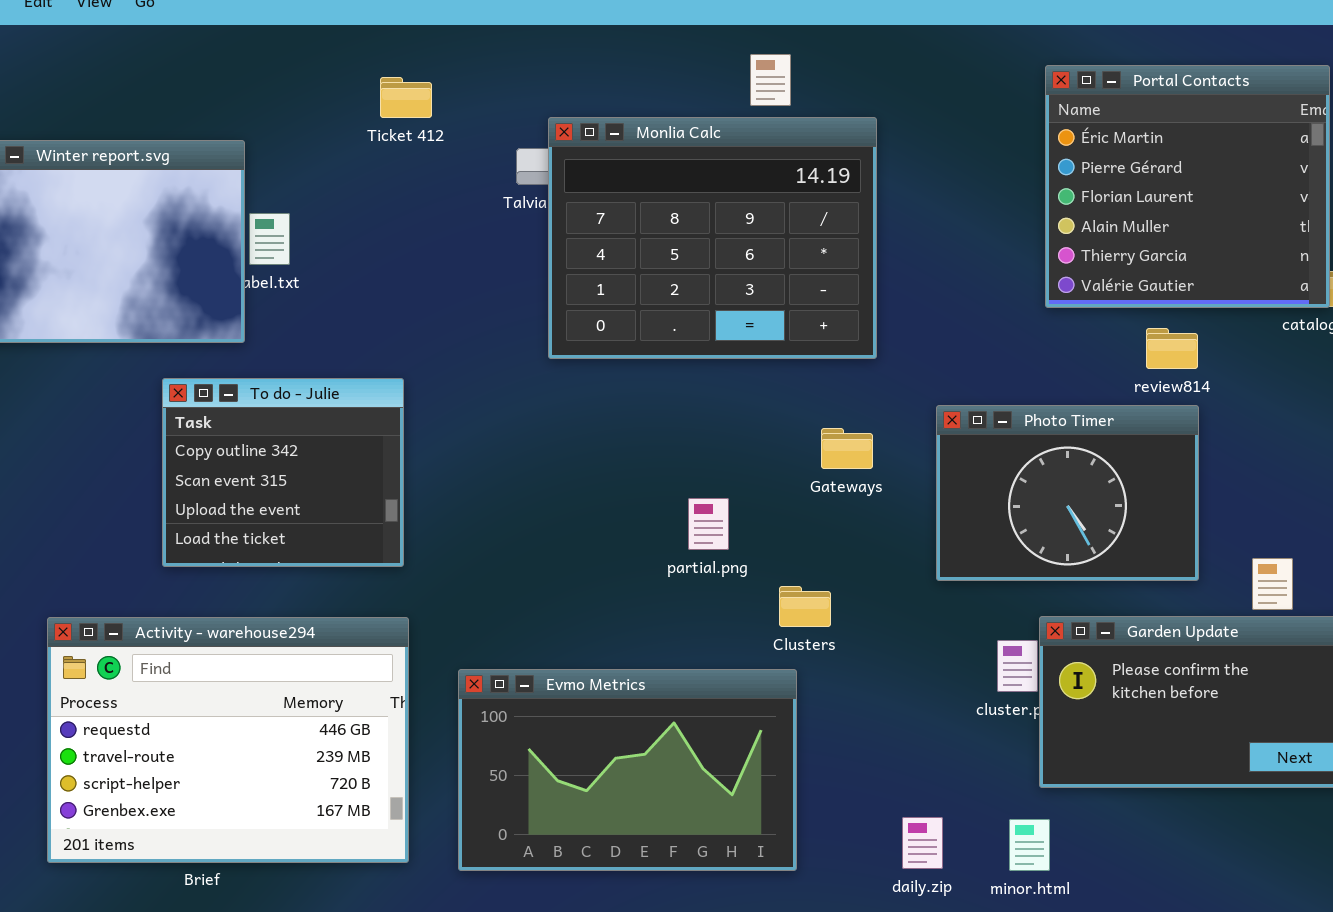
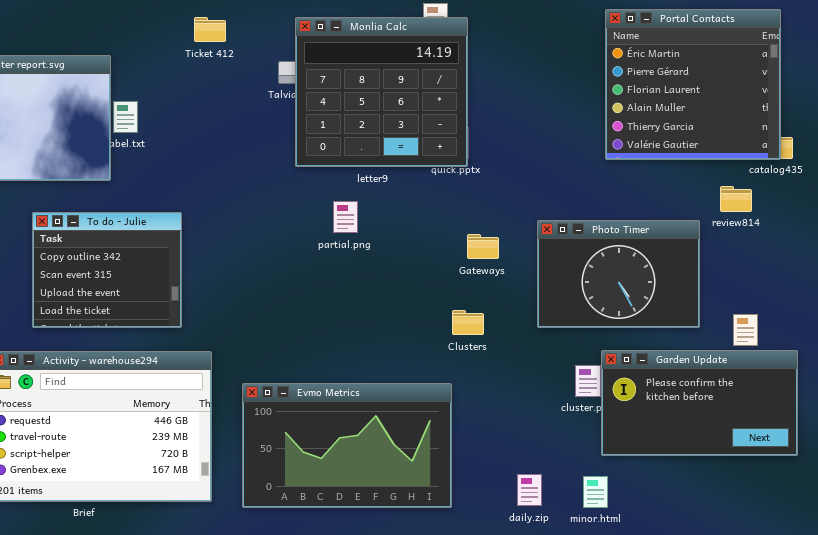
Monlia Calc: [548,117,877,359] -> [295,17,468,167], moved, resized
review814: [1146,328,1198,369] -> [720,186,752,212], moved
To do - Julie: [162,378,404,567] -> [32,212,182,328], moved
partial.png: [688,498,729,550] -> [333,201,358,233], moved
Clusters: [779,586,831,627] -> [452,310,484,335], moved

